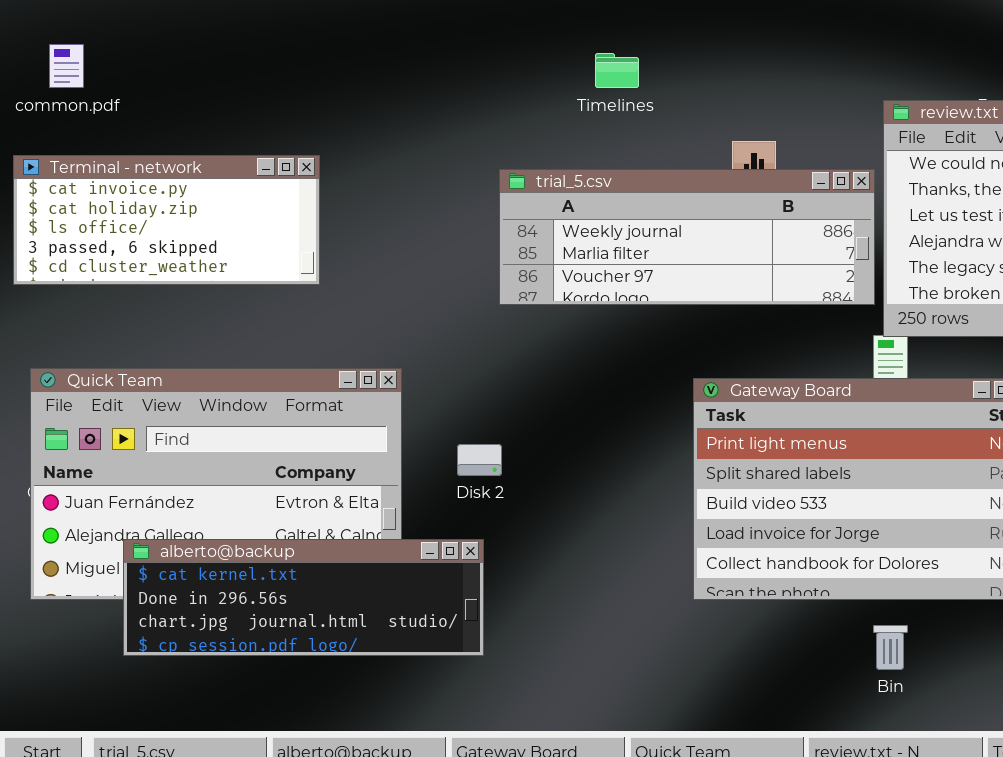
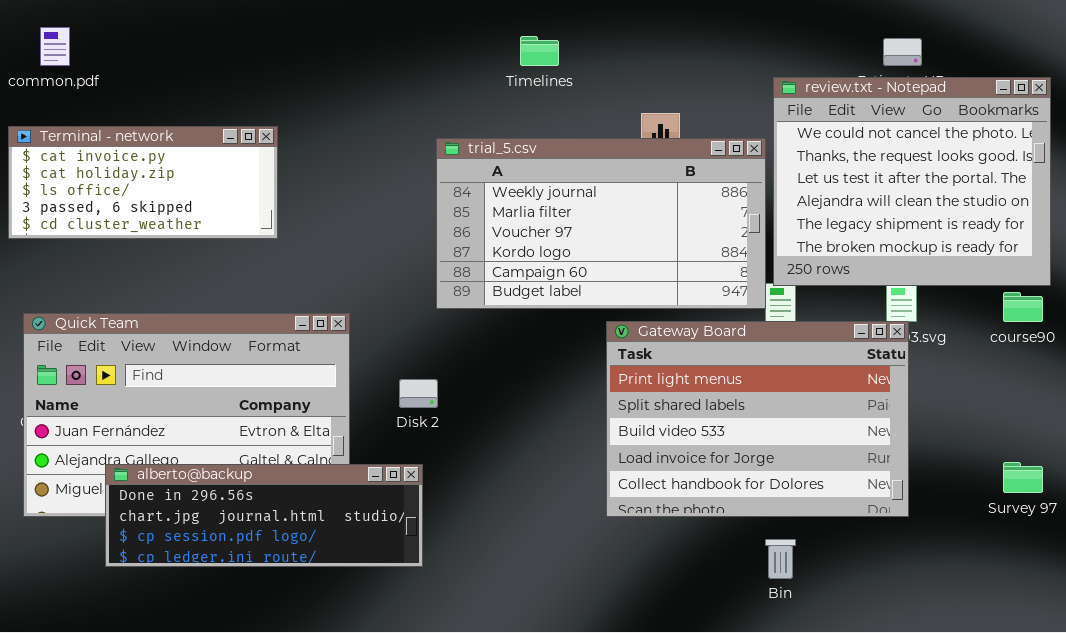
trial_5.csv: [499,169,875,305] -> [436,138,766,309], resized
alberto@backup: [123,539,484,656] -> [105,464,423,567], scrolled down 1 row

